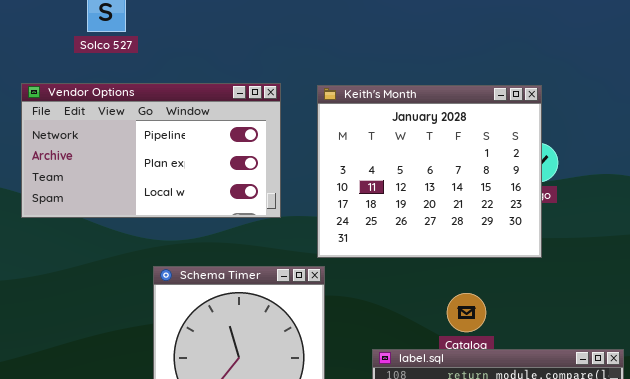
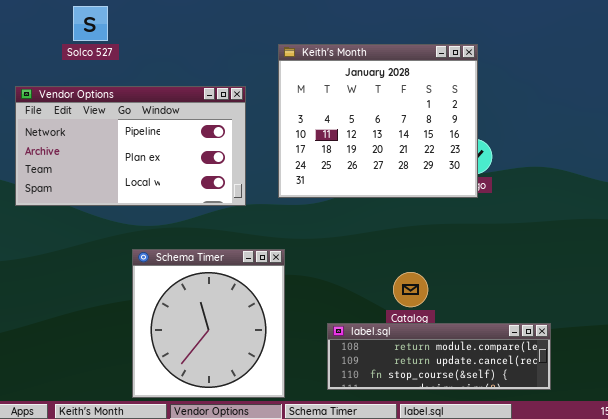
Keith's Month: [317,85,542,258] -> [278,44,478,198], moved

